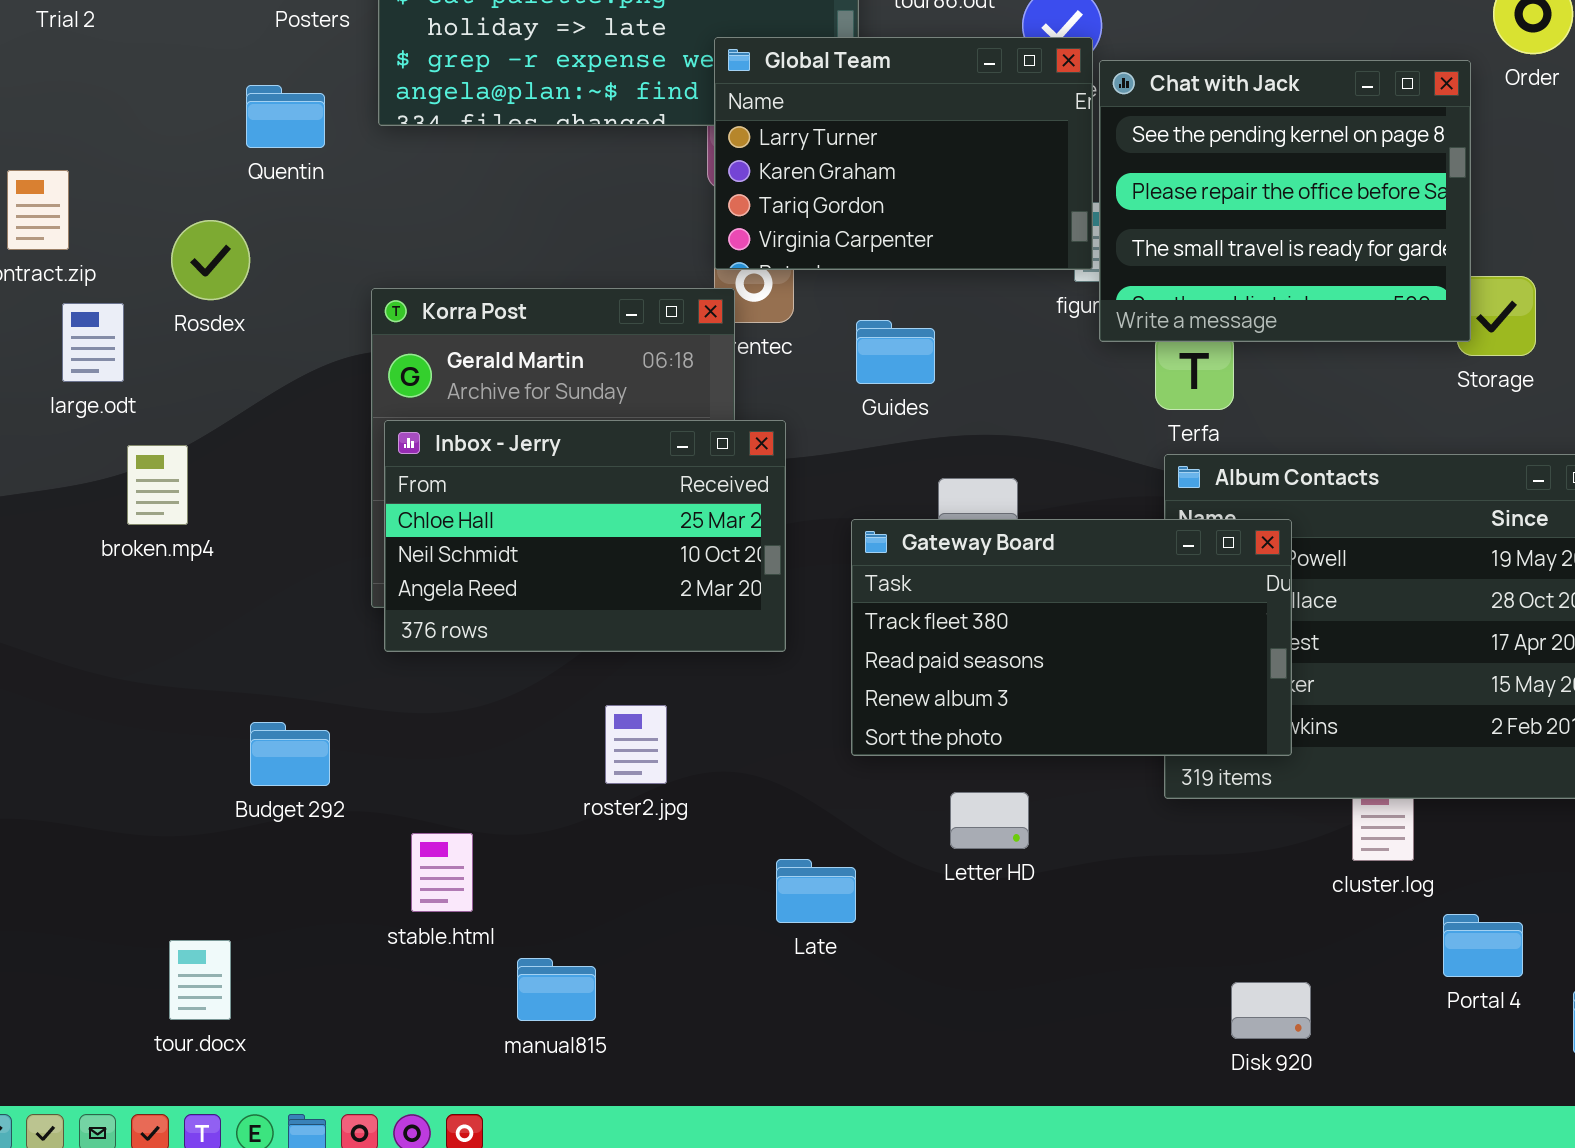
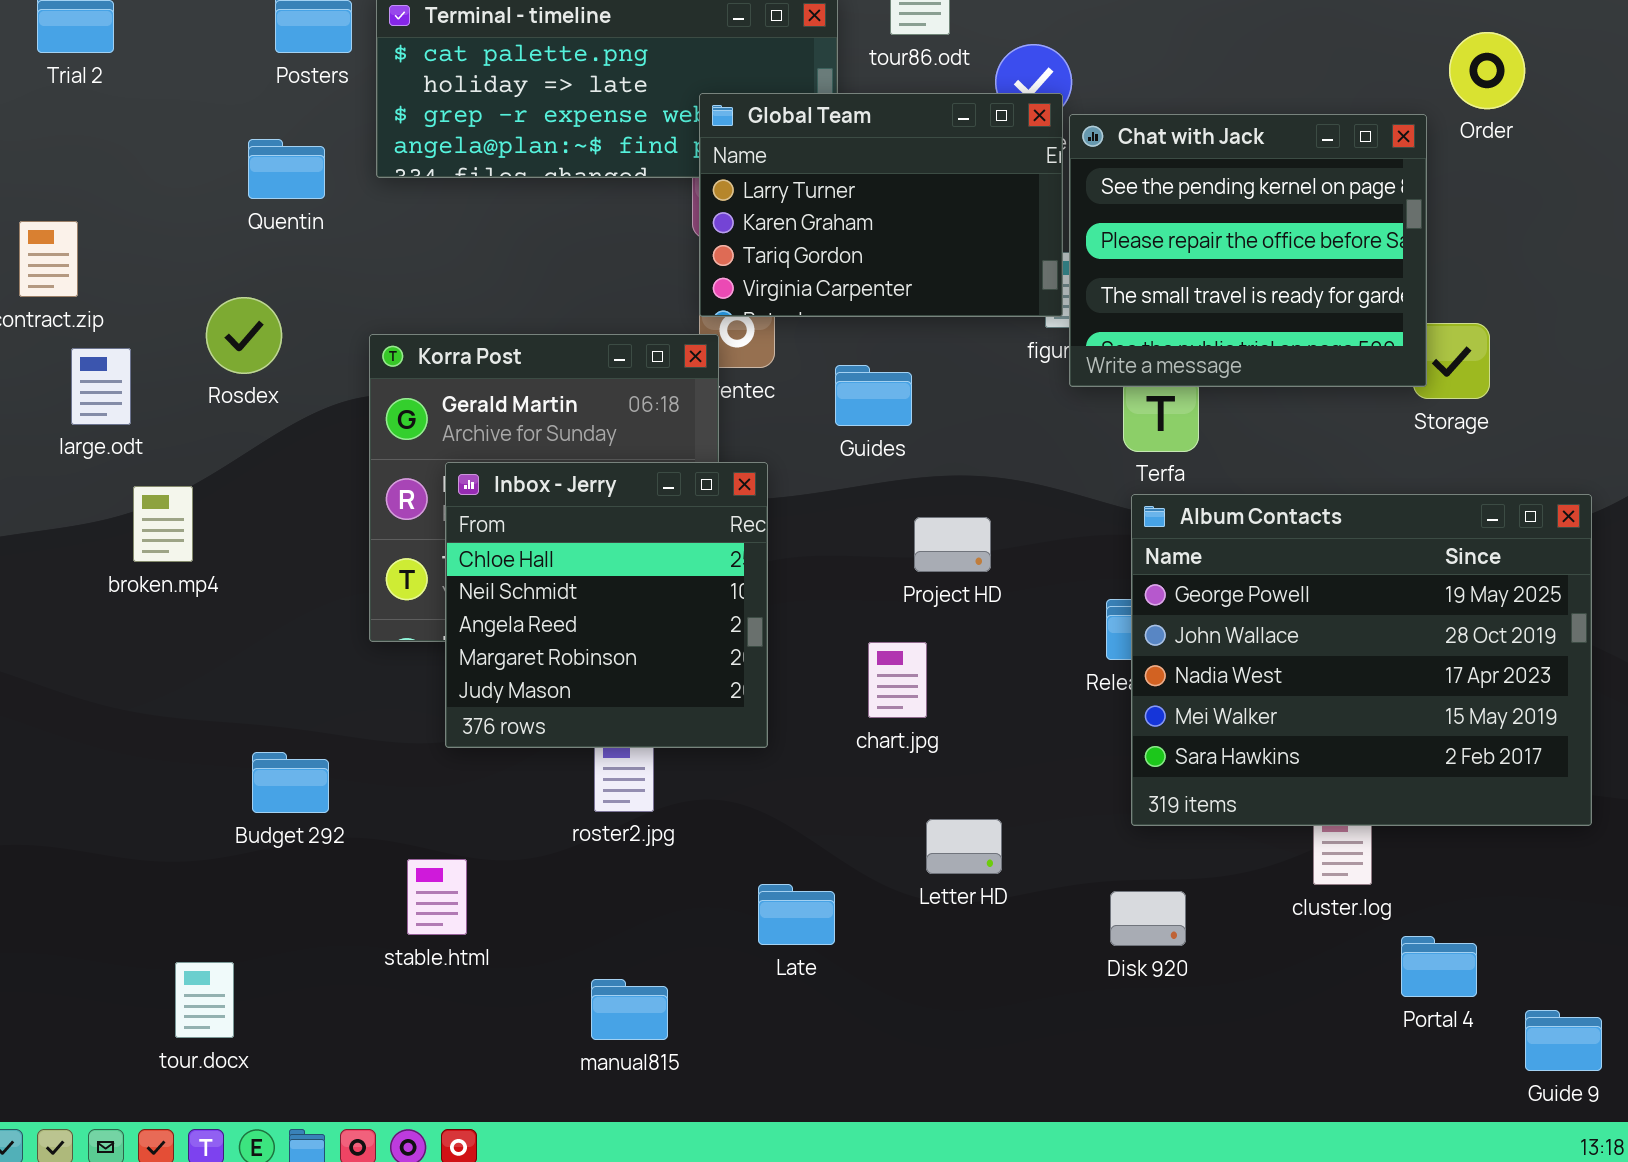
Rosdex: [171,220,250,300] -> [206,297,282,374], moved
Inbox - Jerry: [384,420,786,652] -> [445,462,768,748], resized
Gateway Board: [851,519,1292,756] -> none, closed
manual815: [517,958,596,1021] -> [591,979,668,1040], moved
Disk 920: [1231,982,1311,1039] -> [1110,891,1186,946], moved

